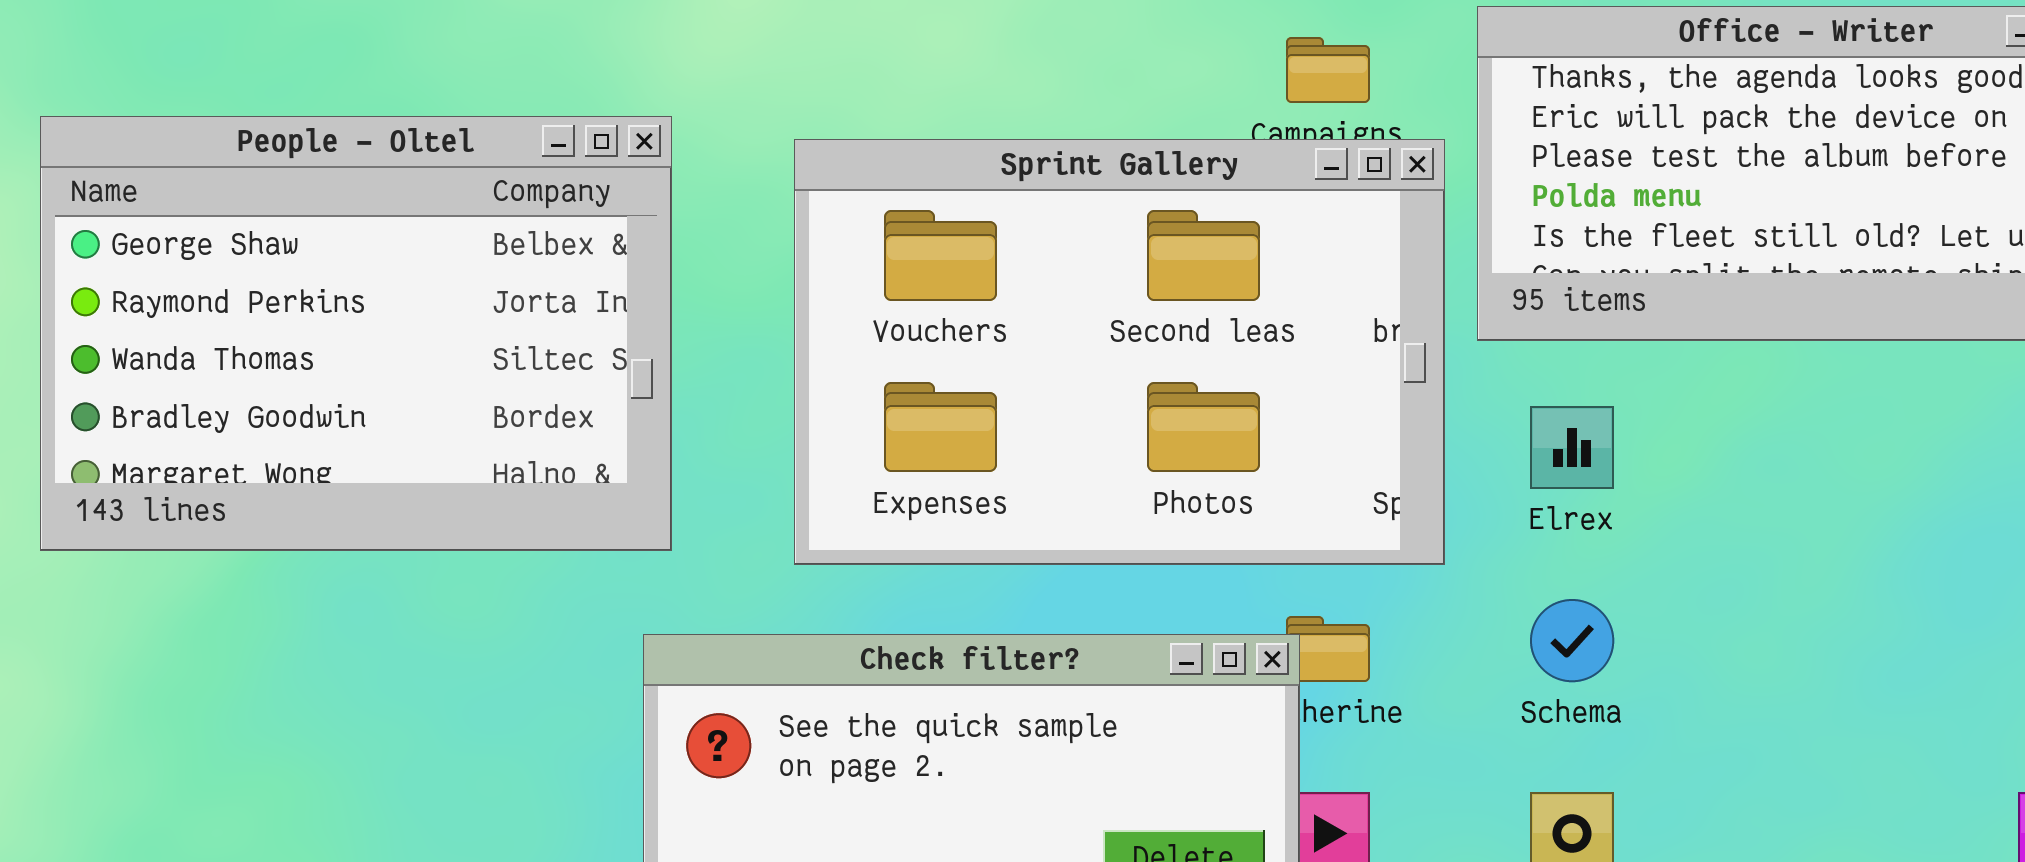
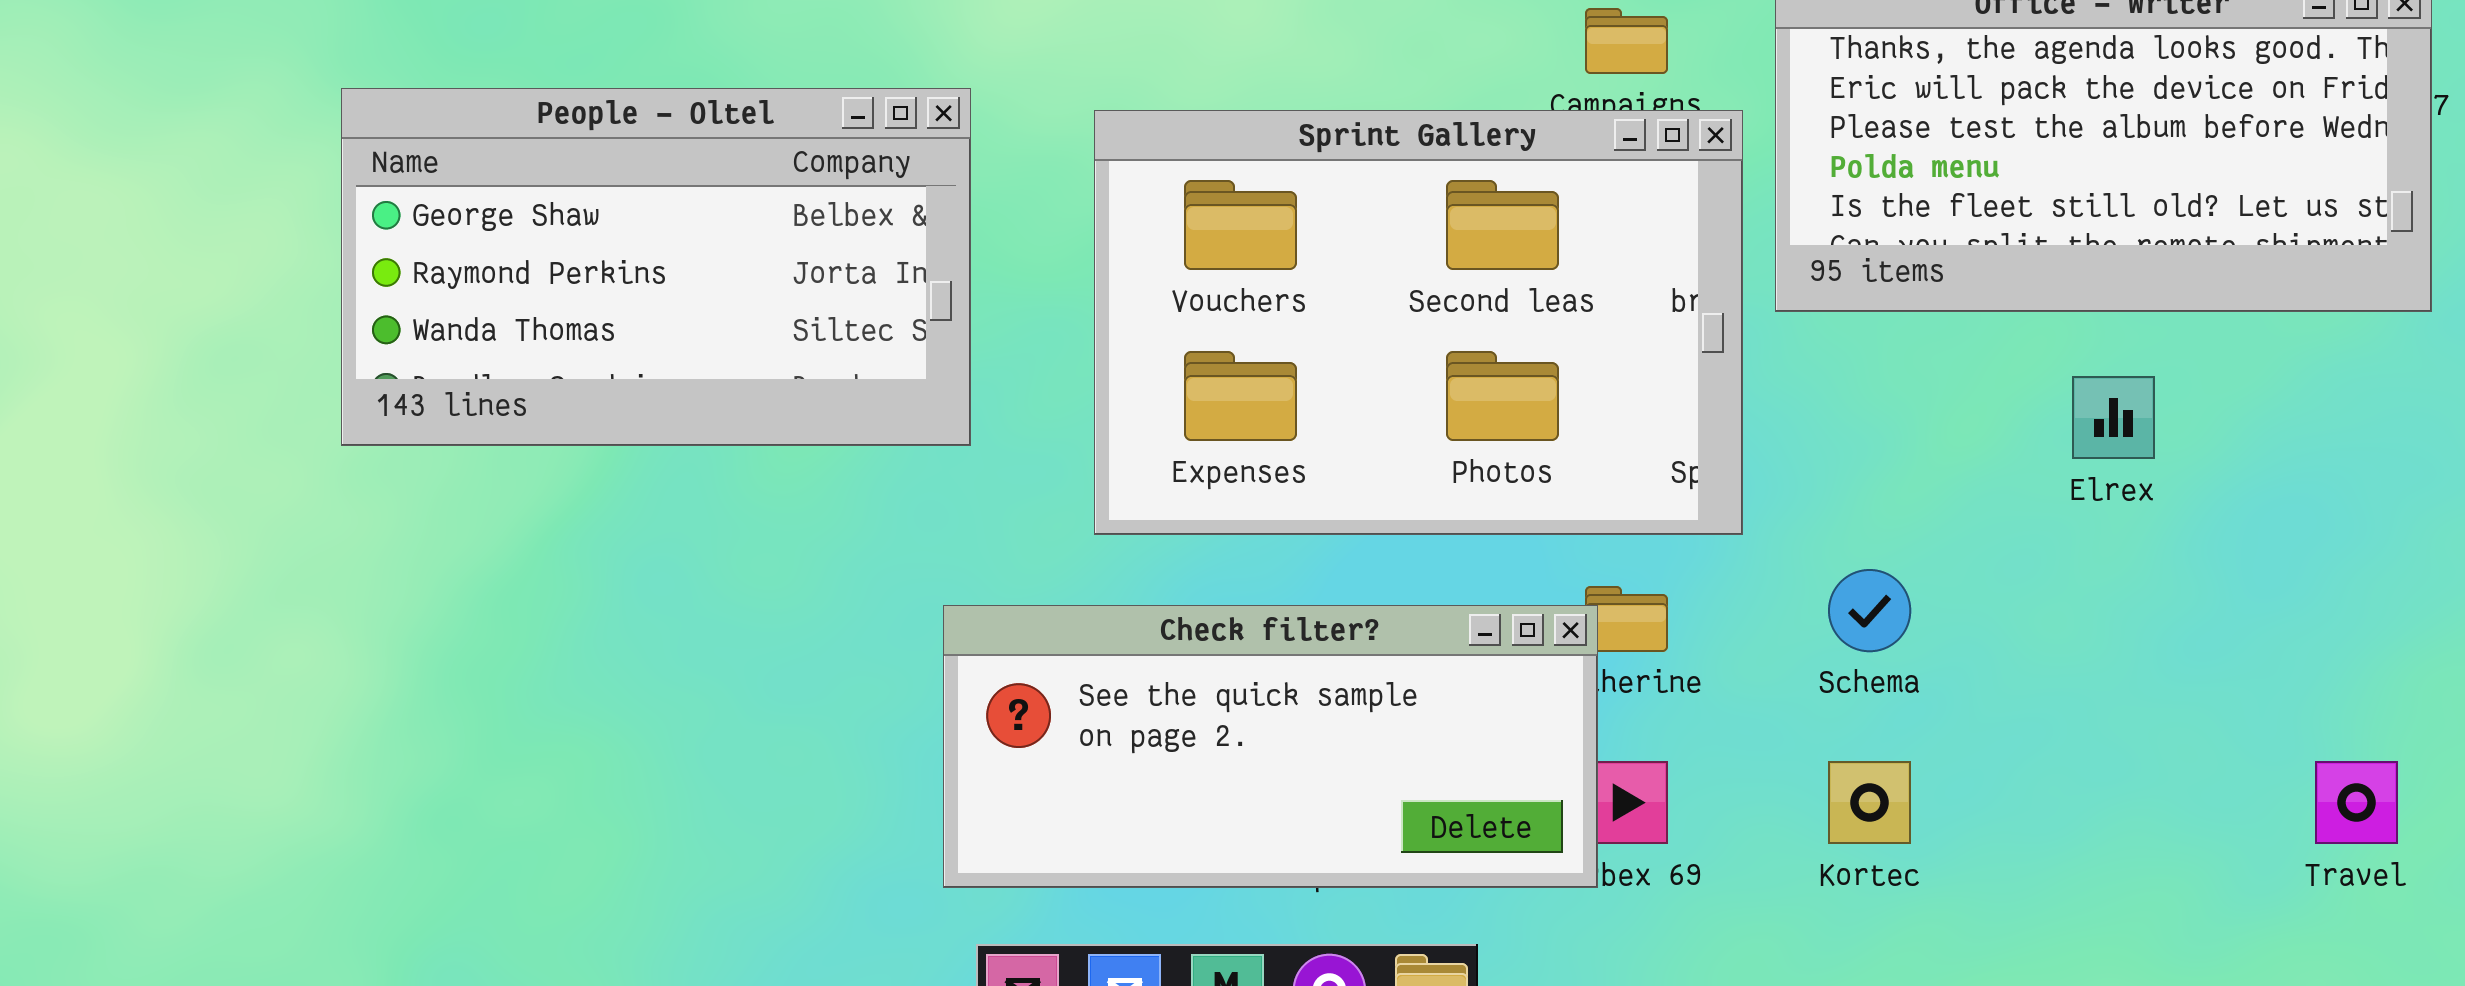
People - Oltel: [40,116,672,551] -> [341,88,971,446], resized
Elrex: [1530,406,1614,489] -> [2072,376,2155,459], moved

